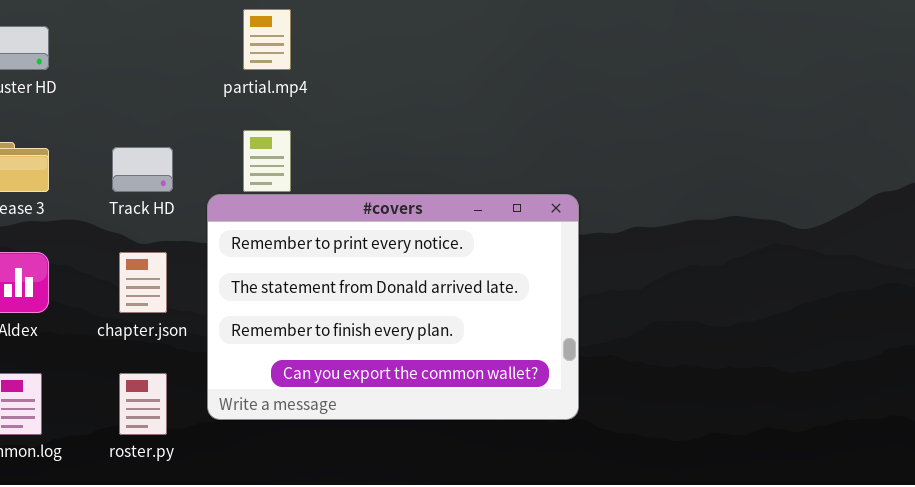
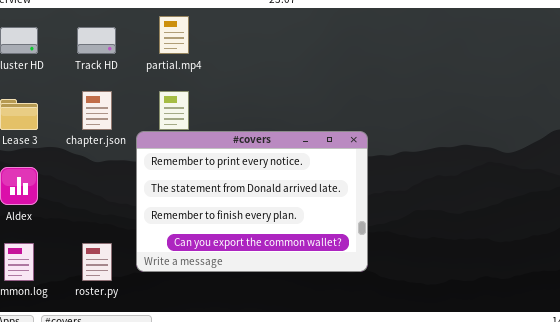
Track HD: [112,147,173,192] -> [77,27,116,54], moved
chapter.json: [119,252,167,313] -> [82,91,112,130], moved

